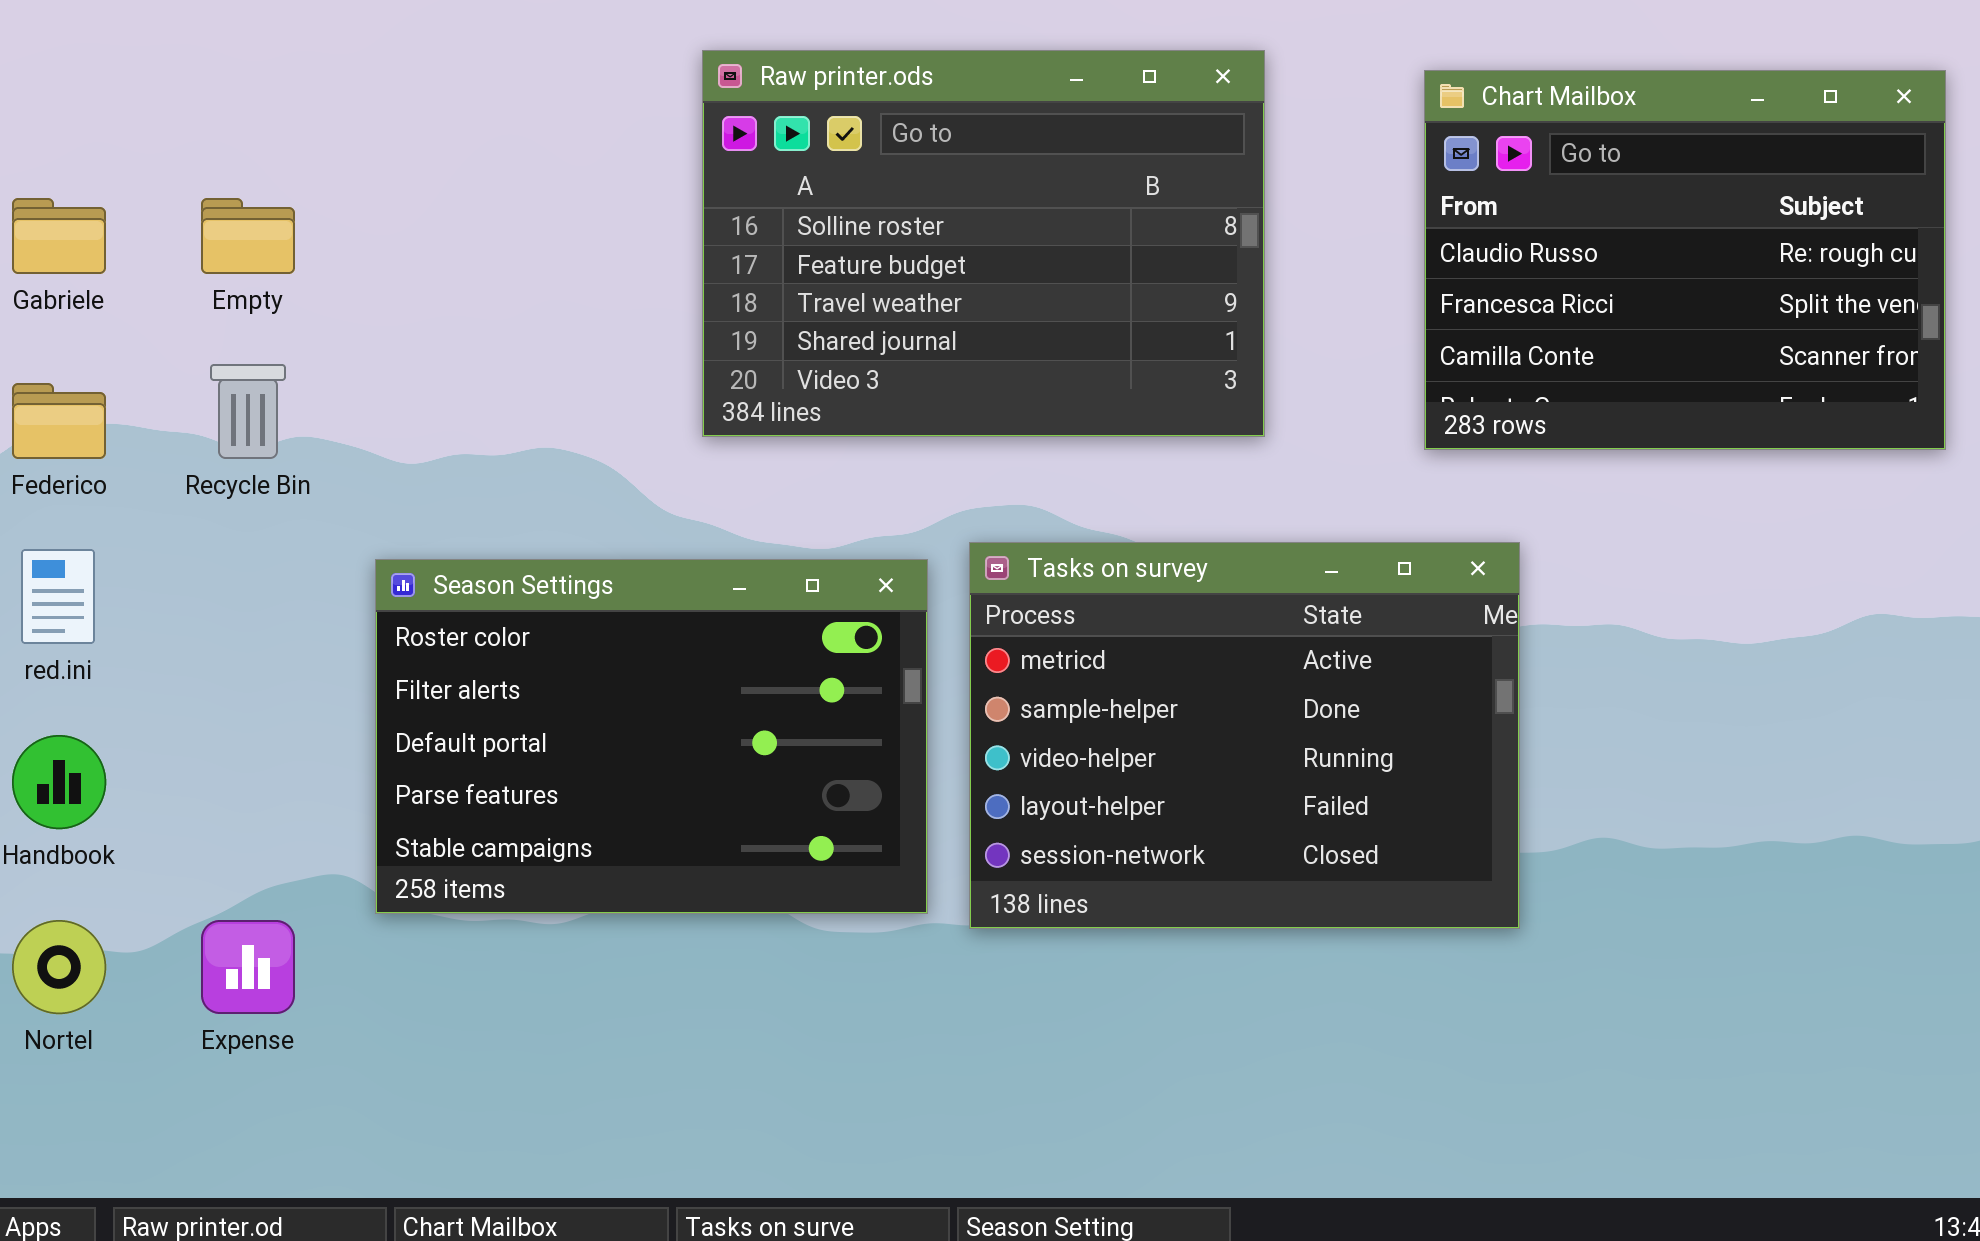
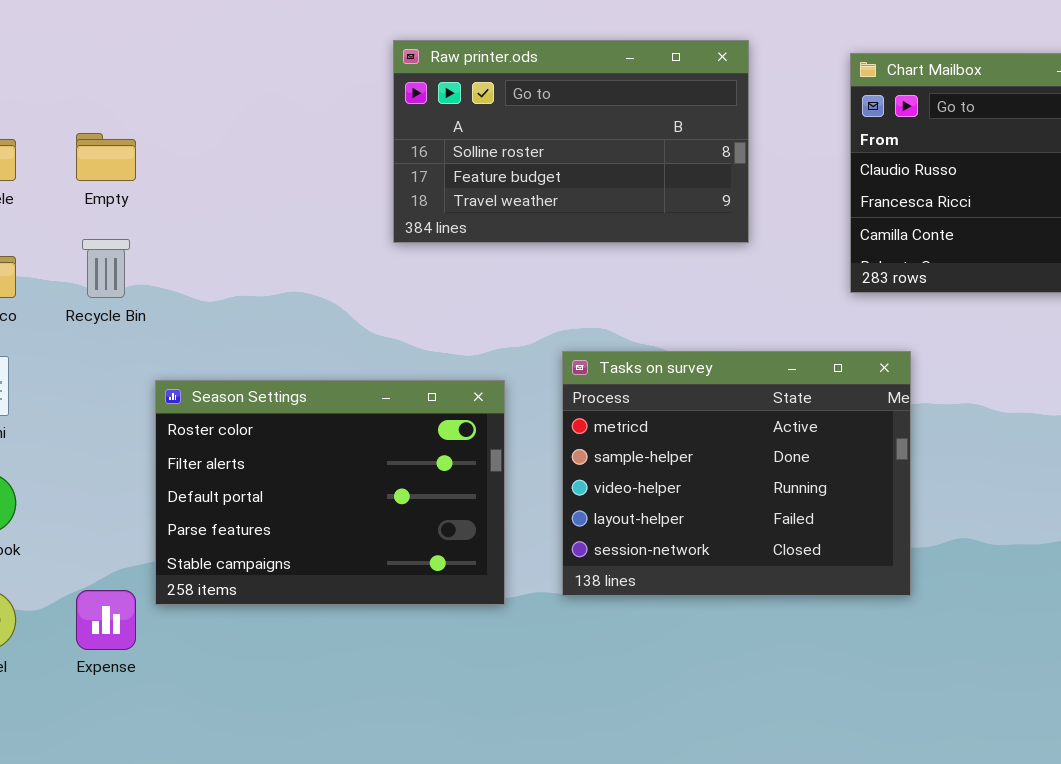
Raw printer.ods: [702,50,1265,437] -> [393,40,749,243], resized
Season Settings: [375,559,928,914] -> [155,380,505,605], moved

